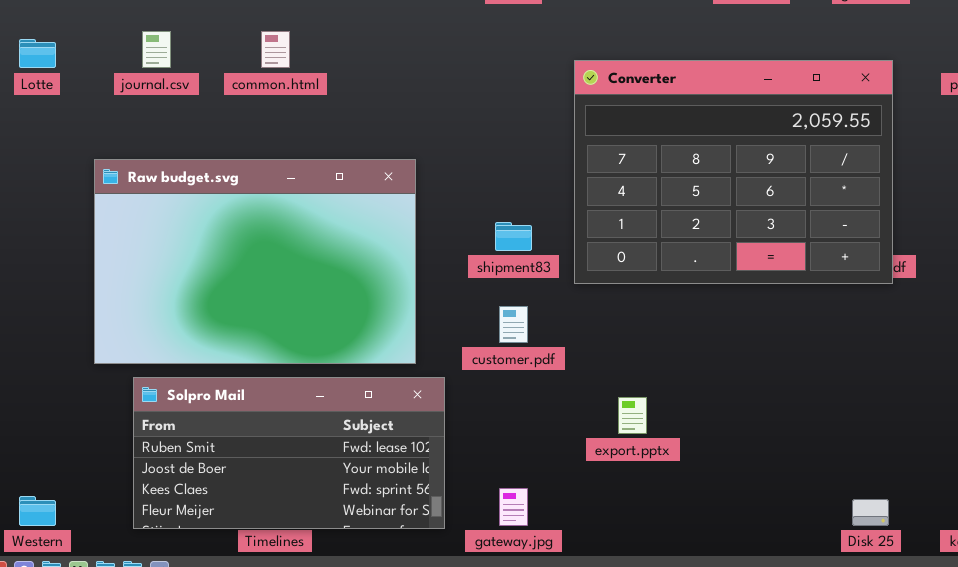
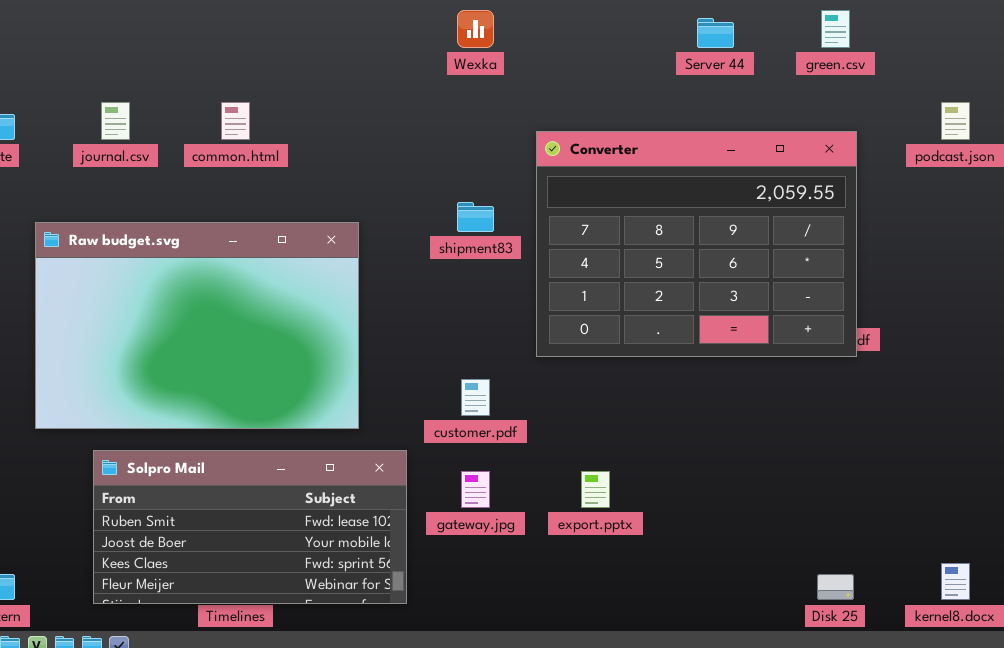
Raw budget.svg: [94,159,416,364] -> [35,222,359,429], moved
shipment83: [495,222,532,251] -> [457,202,494,232], moved
gateway.jpg: [499,488,528,526] -> [461,471,490,508], moved

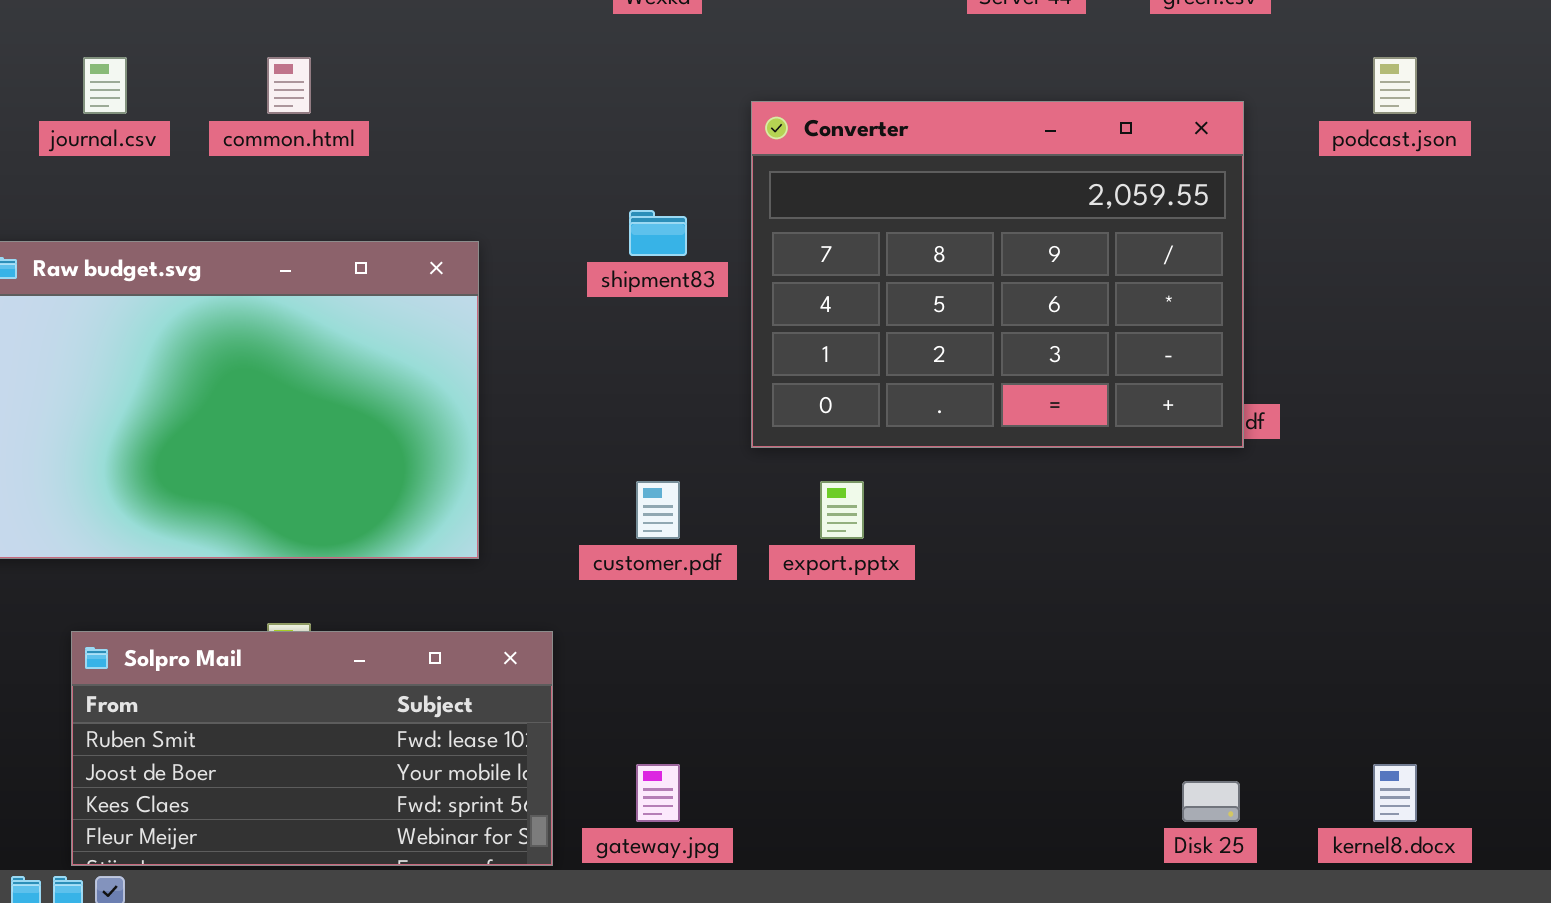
Solpro Mail: [93,450,407,604] -> [71,631,553,866], moved
gateway.jpg: [461,471,490,508] -> [636,764,680,822], moved
export.pptx: [581,471,610,508] -> [820,481,864,539], moved

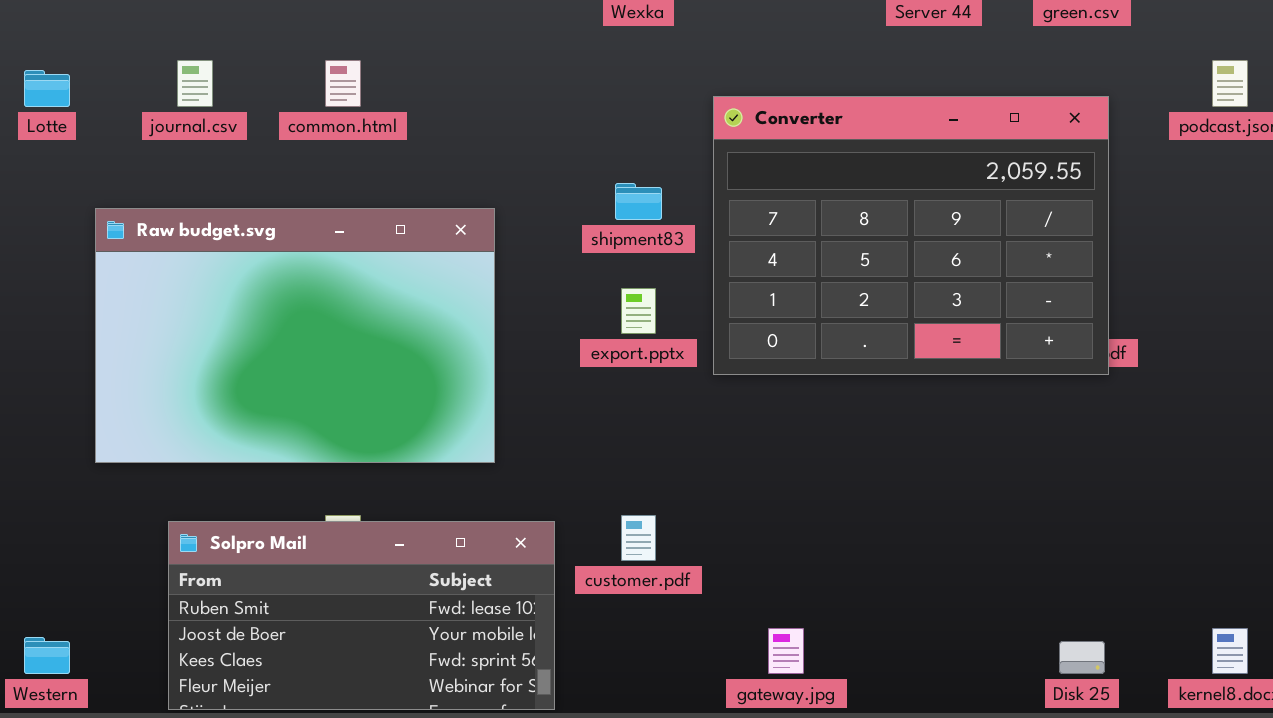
customer.pdf: [636,481,680,539] -> [621,515,656,561], moved
export.pptx: [820,481,864,539] -> [621,288,656,334], moved
gateway.jpg: [636,764,680,822] -> [768,628,804,674], moved

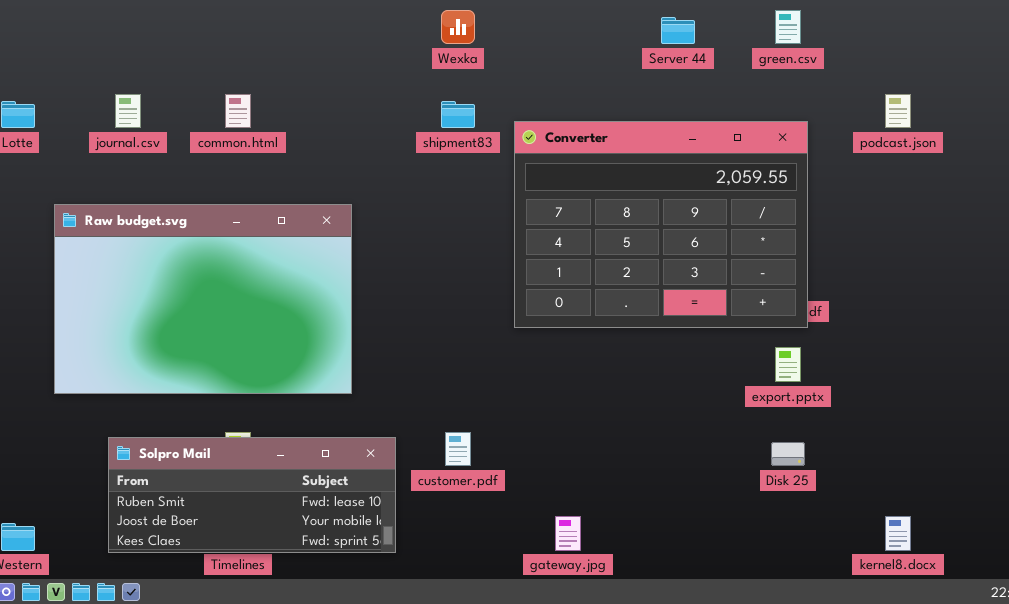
shipment83: [615,183,662,220] -> [441,101,475,128], moved
export.pptx: [621,288,656,334] -> [775,347,801,382], moved
Solpro Mail: [168,521,555,710] -> [108,437,396,553], resized
Disk 25: [1059,641,1105,674] -> [771,442,805,466], moved

